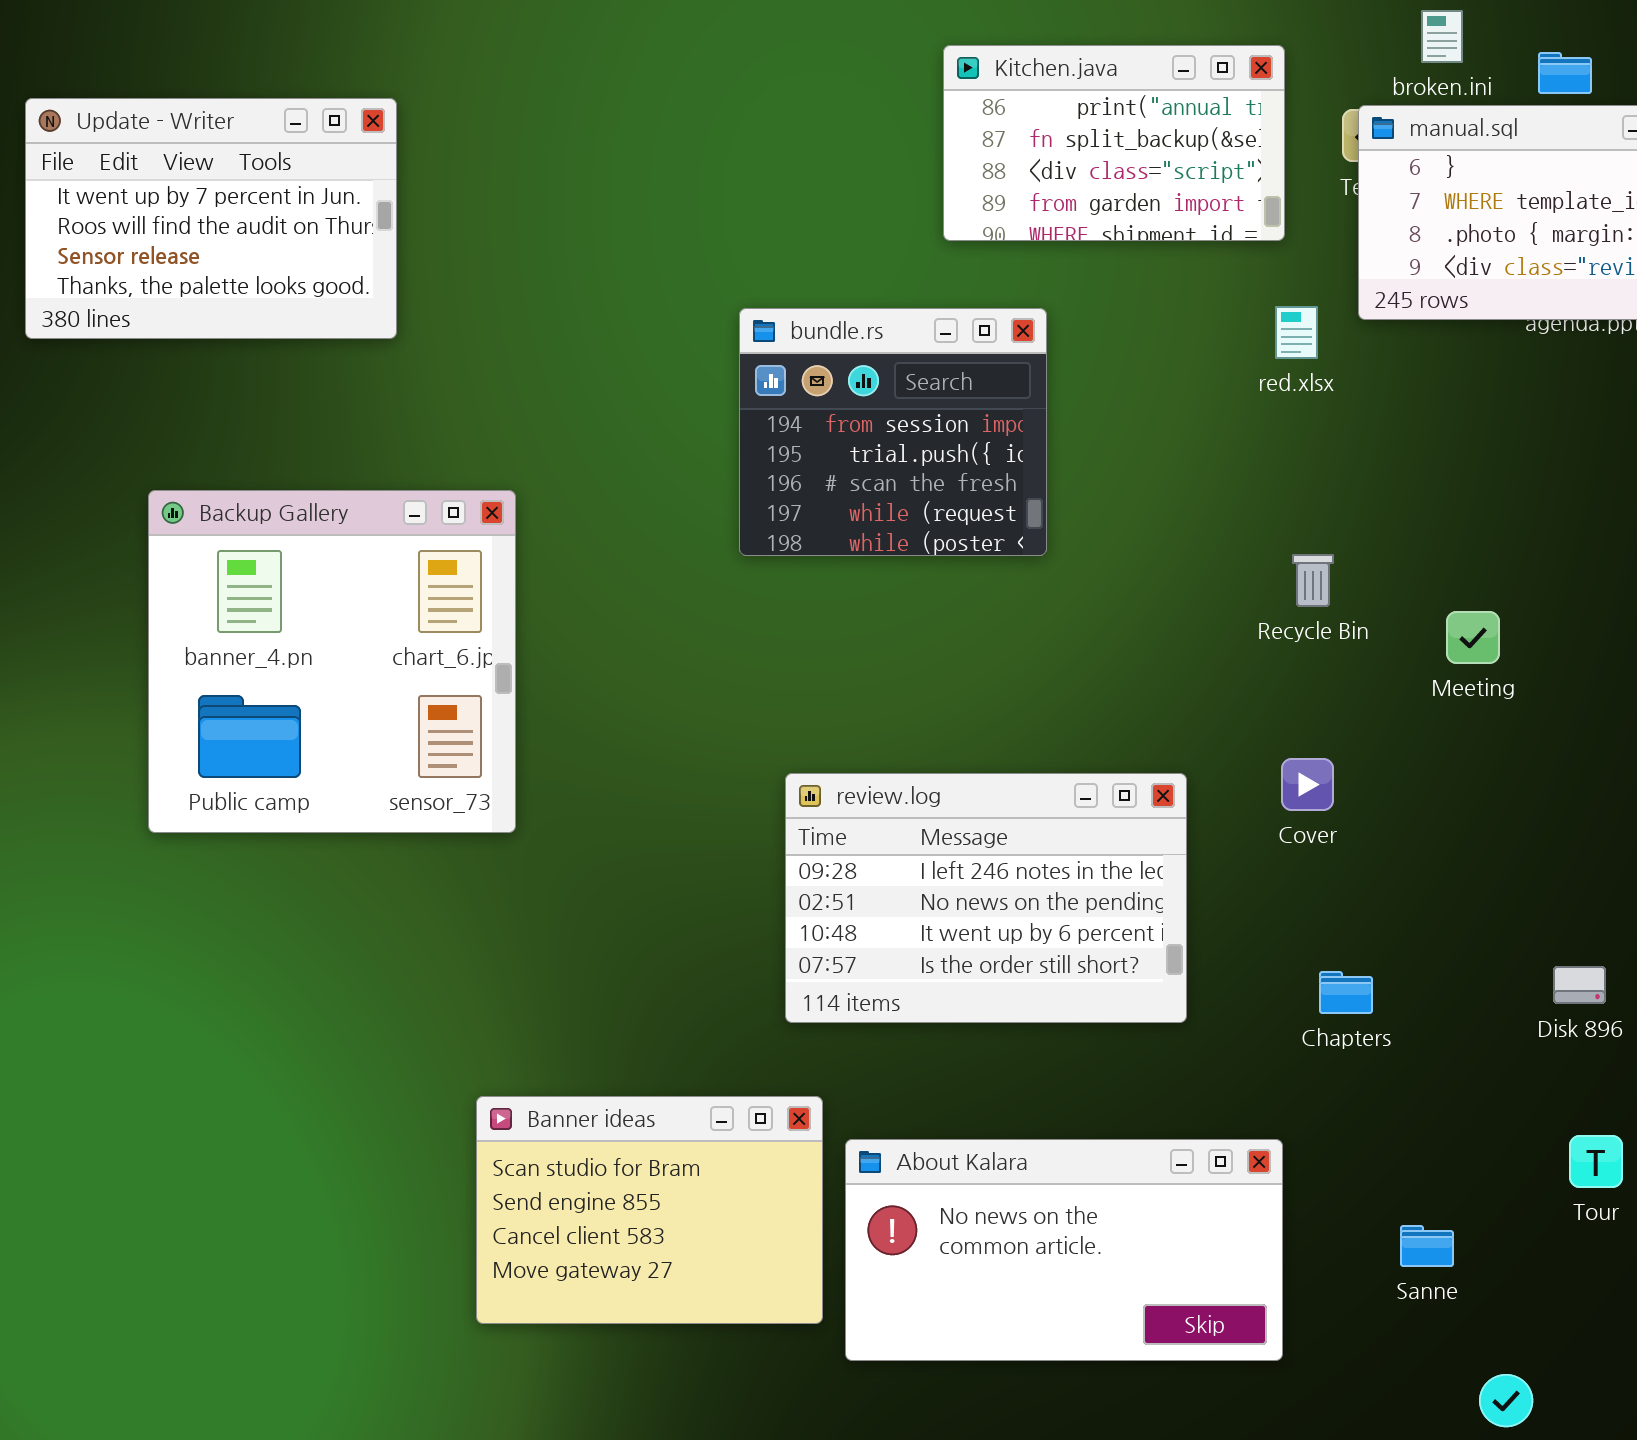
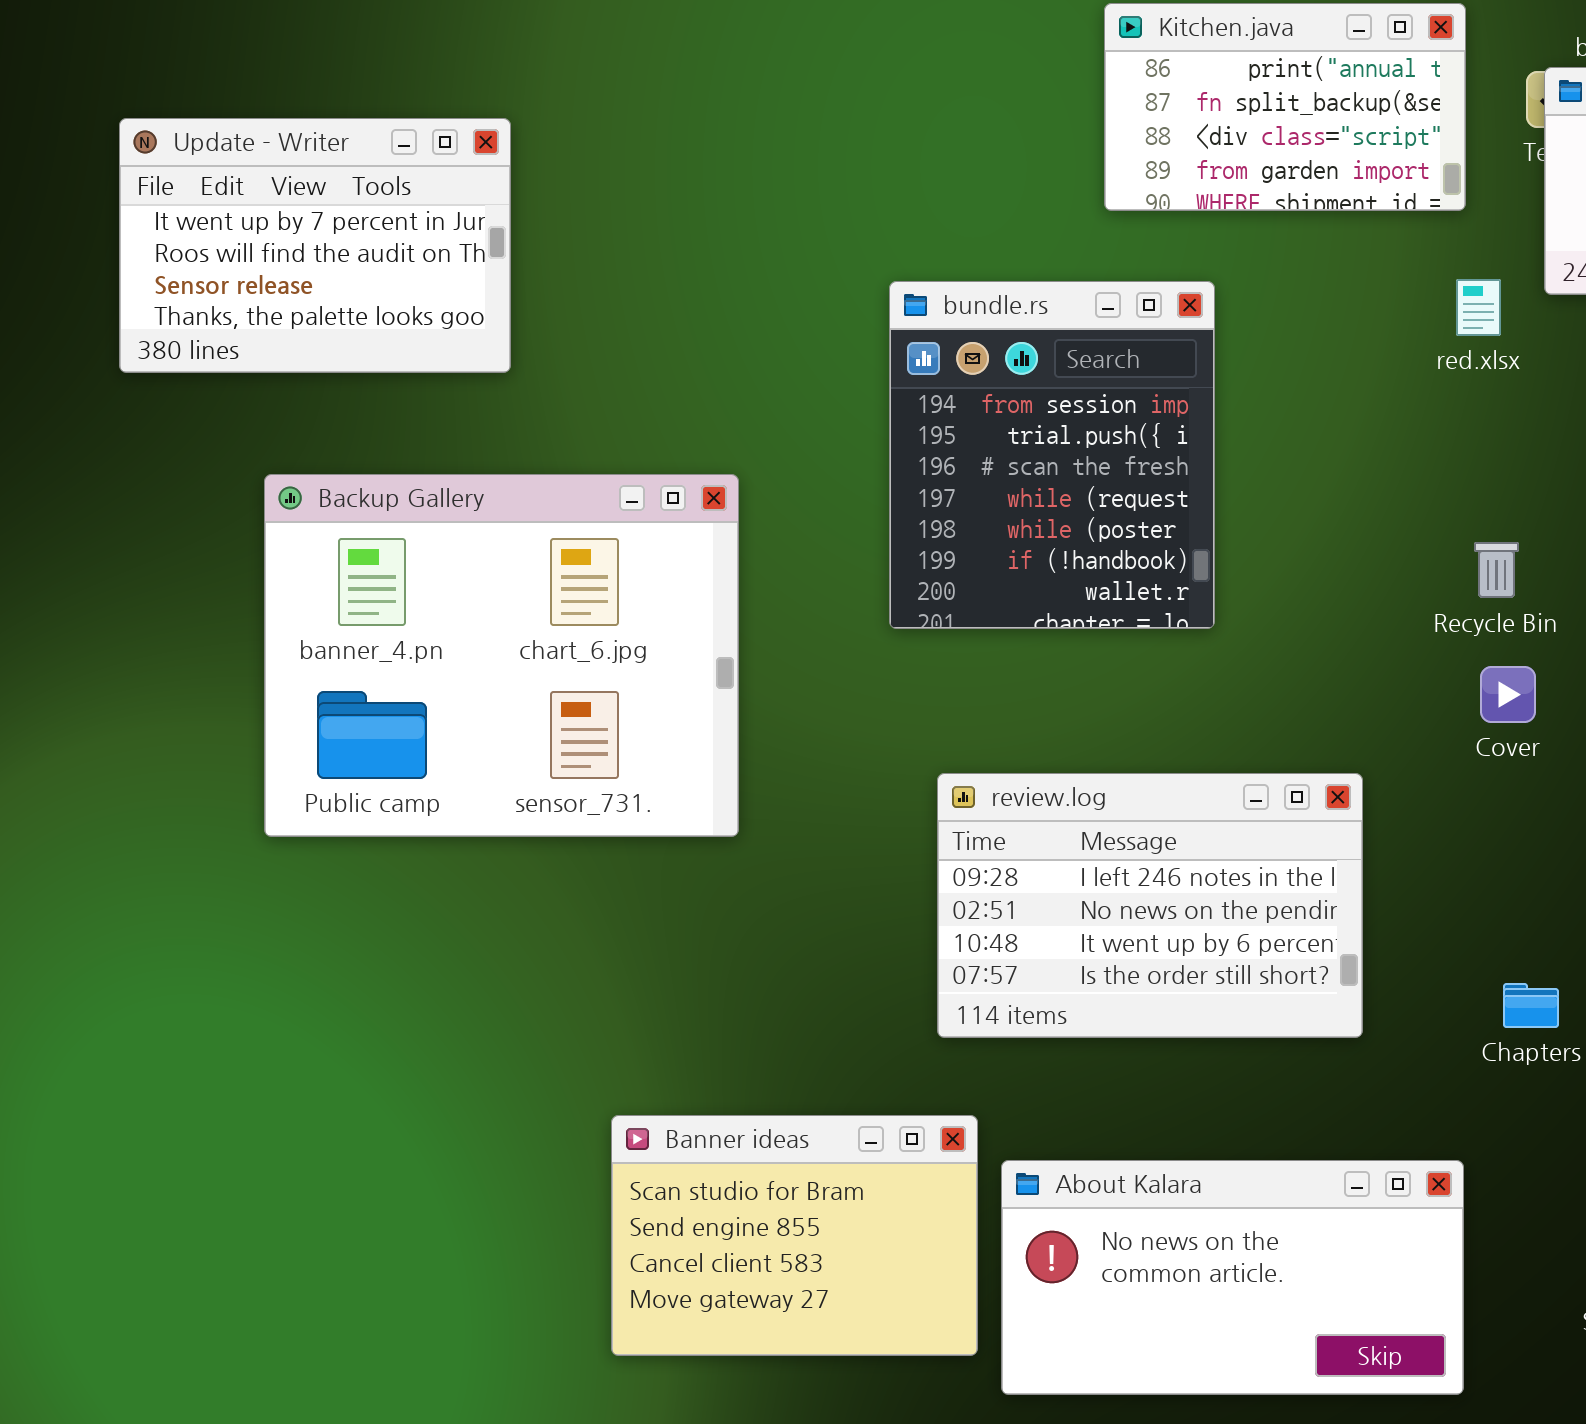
Update - Writer: [25,98,397,339] -> [119,118,511,373], moved
bundle.rs: [739,308,1047,556] -> [889,281,1215,629], resized
Backup Gallery: [148,490,516,833] -> [264,474,739,837], resized
Cover: [1281,758,1334,811] -> [1480,666,1536,723], moved

